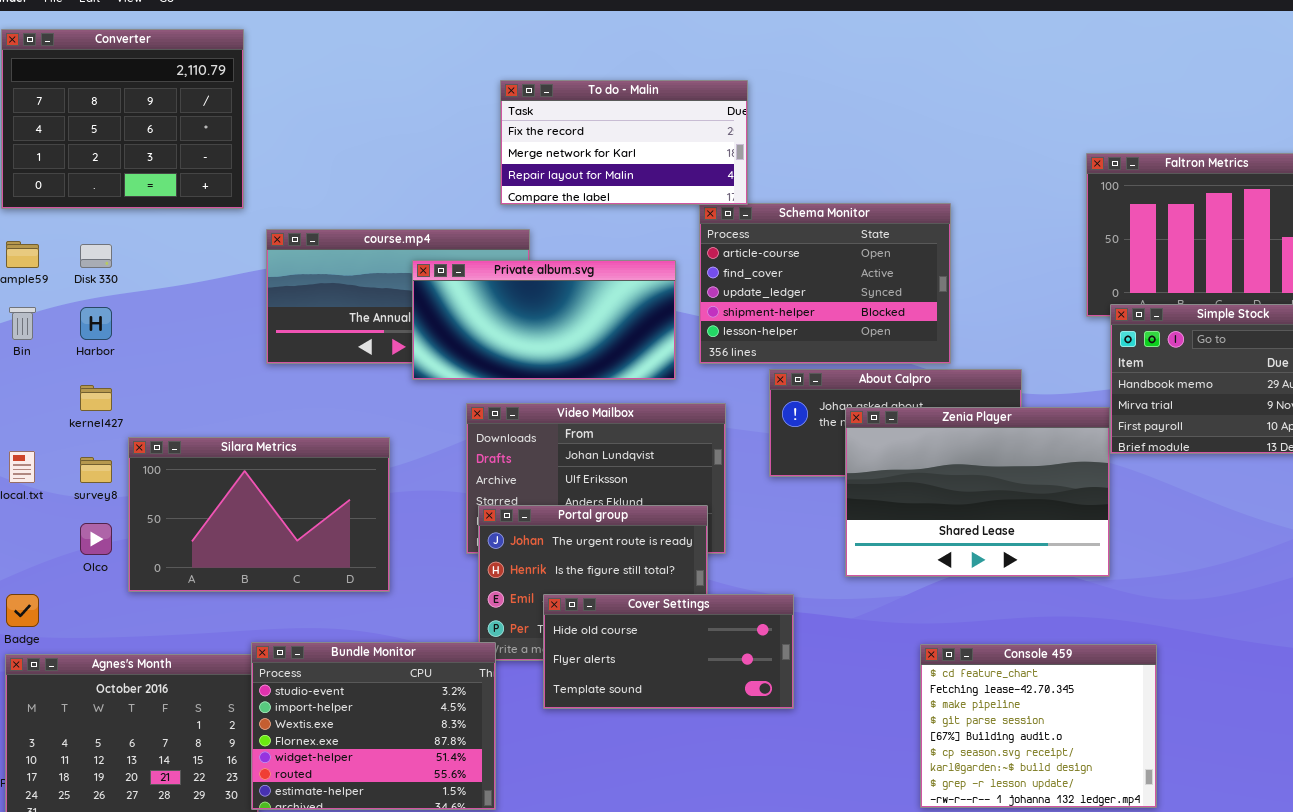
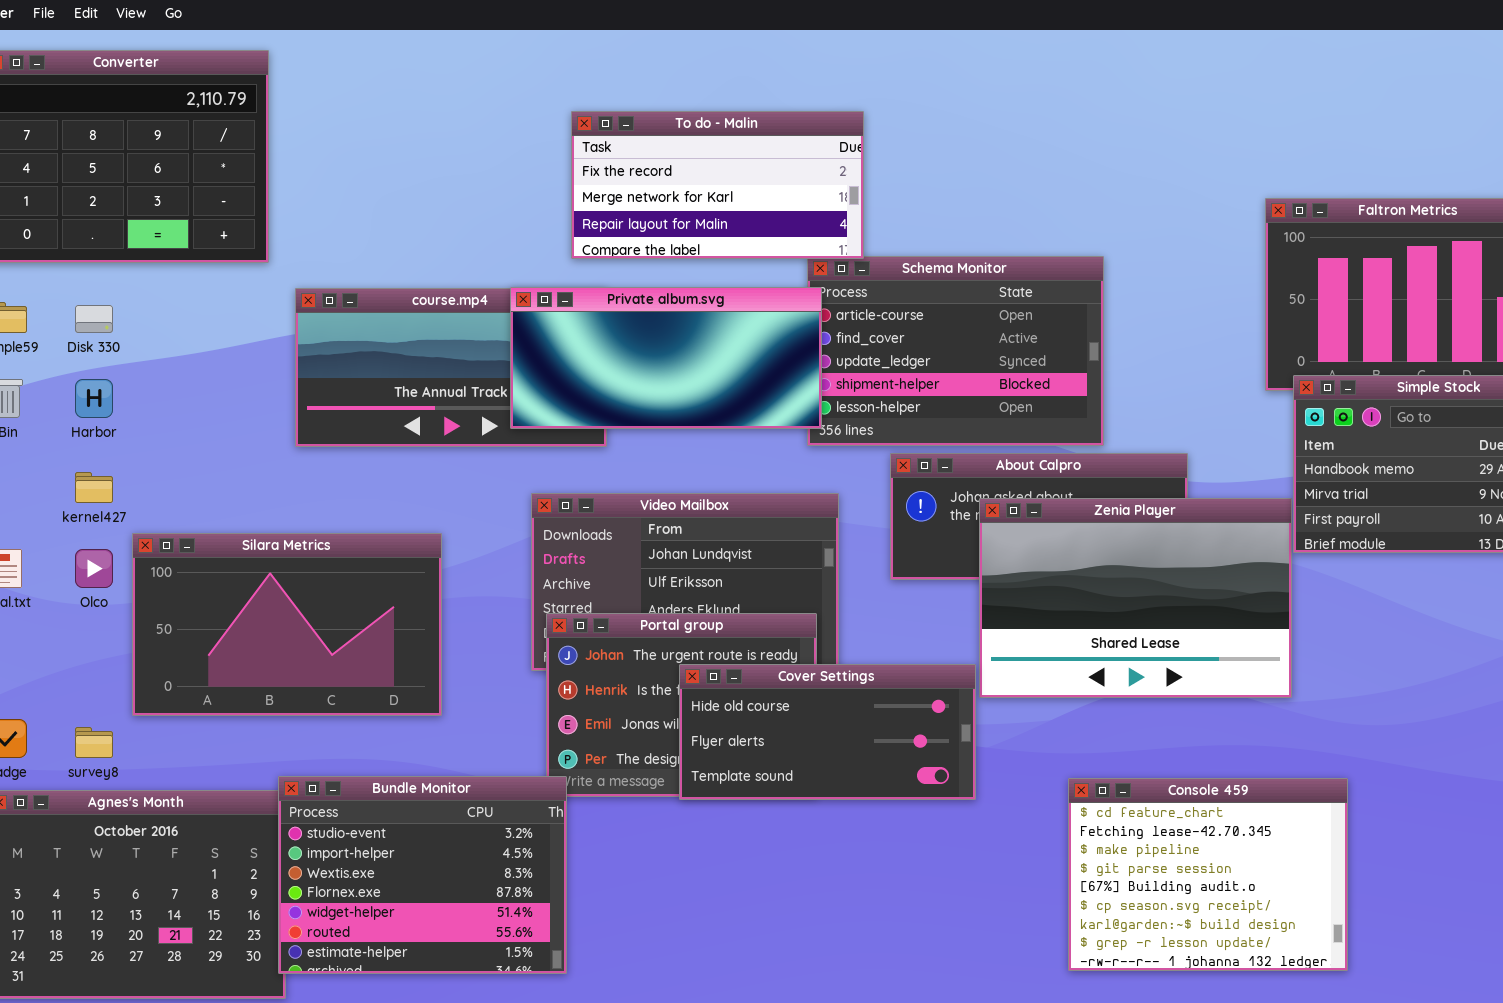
Private album.svg: [412,260,676,380] -> [510,287,822,429], moved
survey8: [80,457,112,483] -> [75,727,113,758], moved
Olco: [80,523,112,555] -> [75,549,113,588], moved
Cover Settings: [543,594,794,709] -> [679,664,976,800], moved

